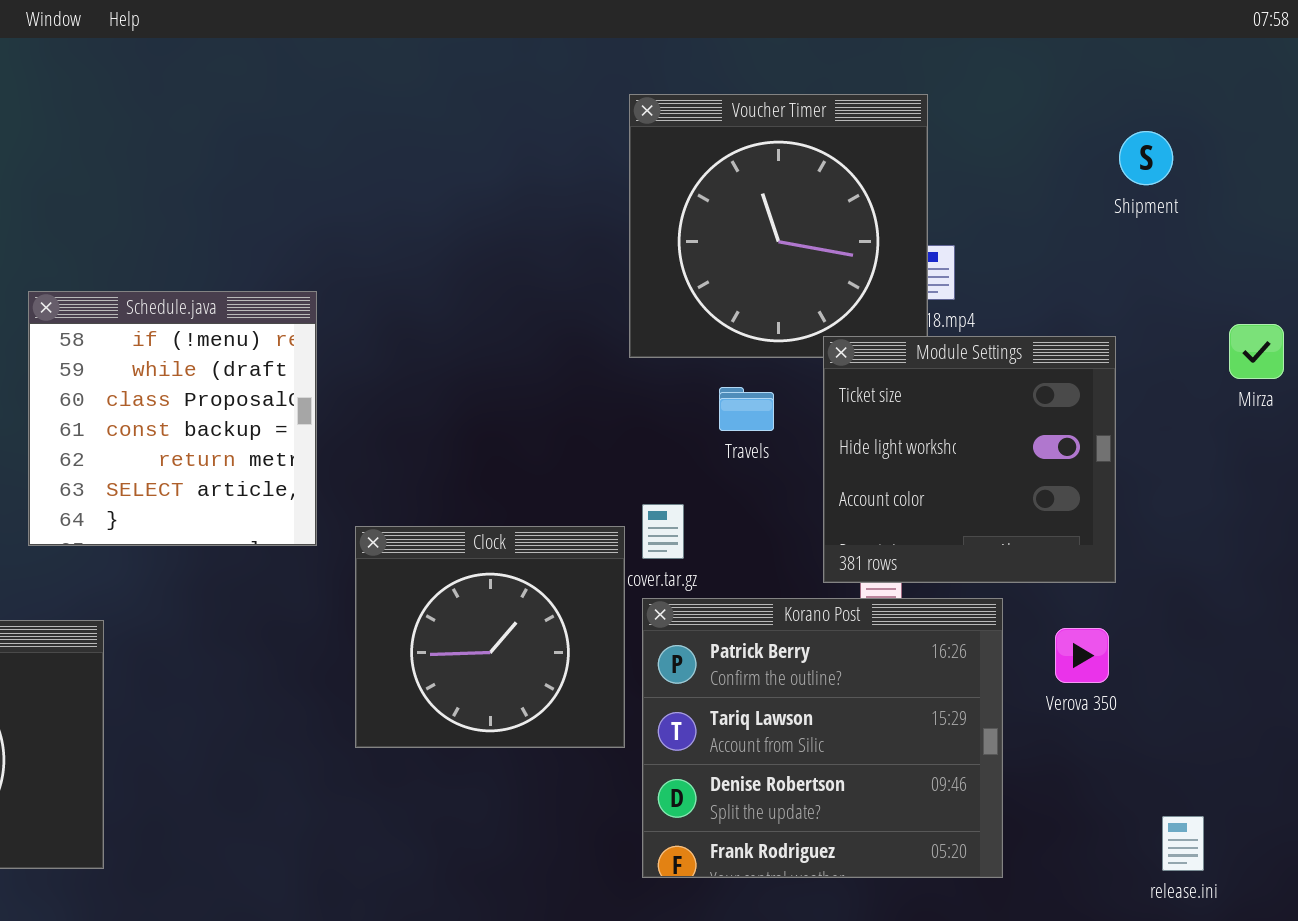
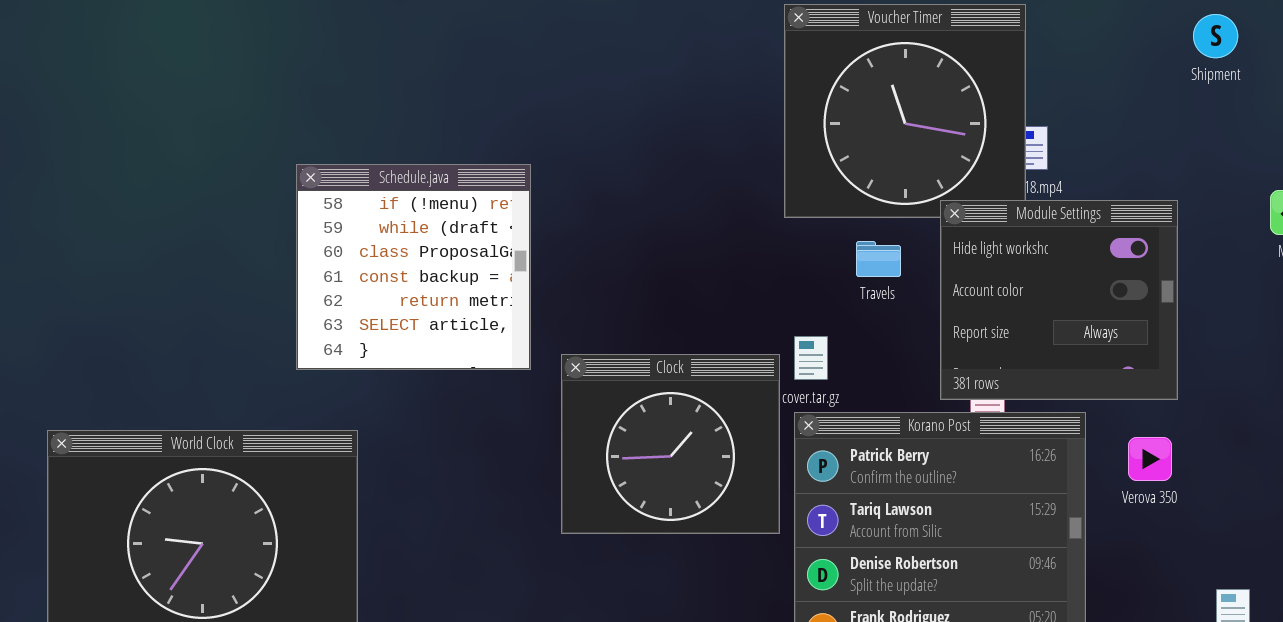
Shipment: [1119,131,1173,185] -> [1193,14,1238,58], moved
Module Settings: [823,336,1116,583] -> [940,200,1178,400], scrolled down 1 row

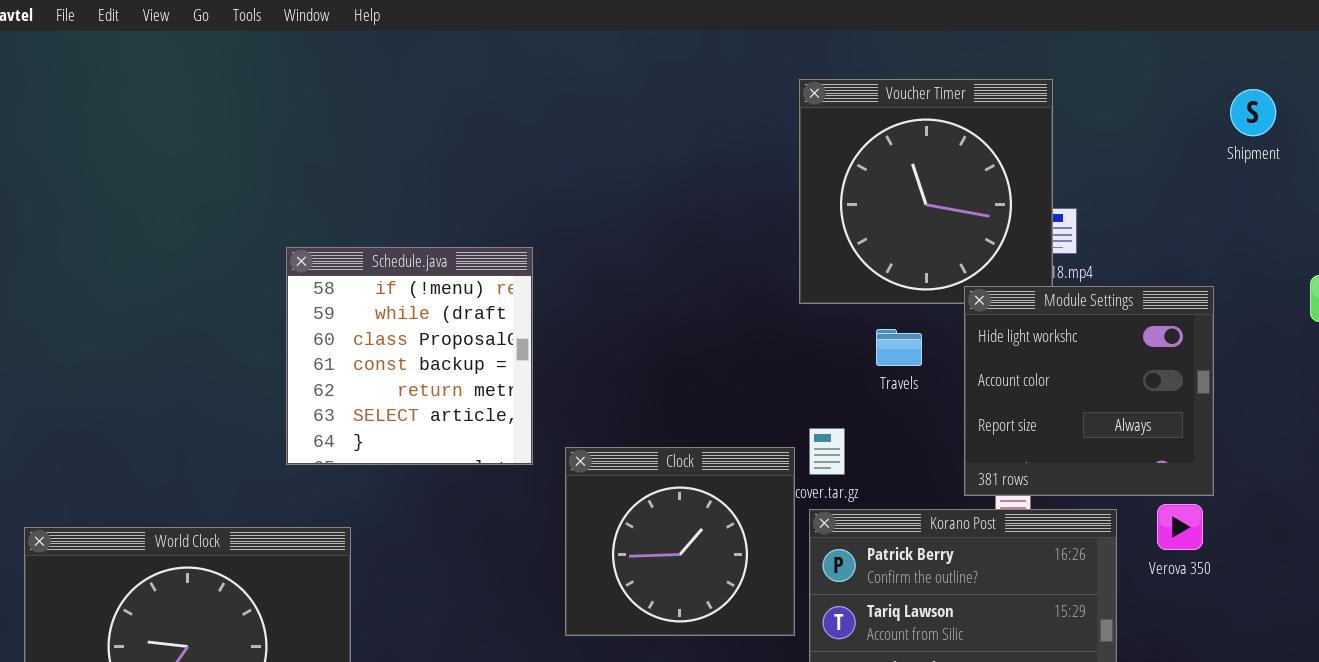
Verova 350: [1128,437,1172,481] -> [1157,504,1203,550], moved

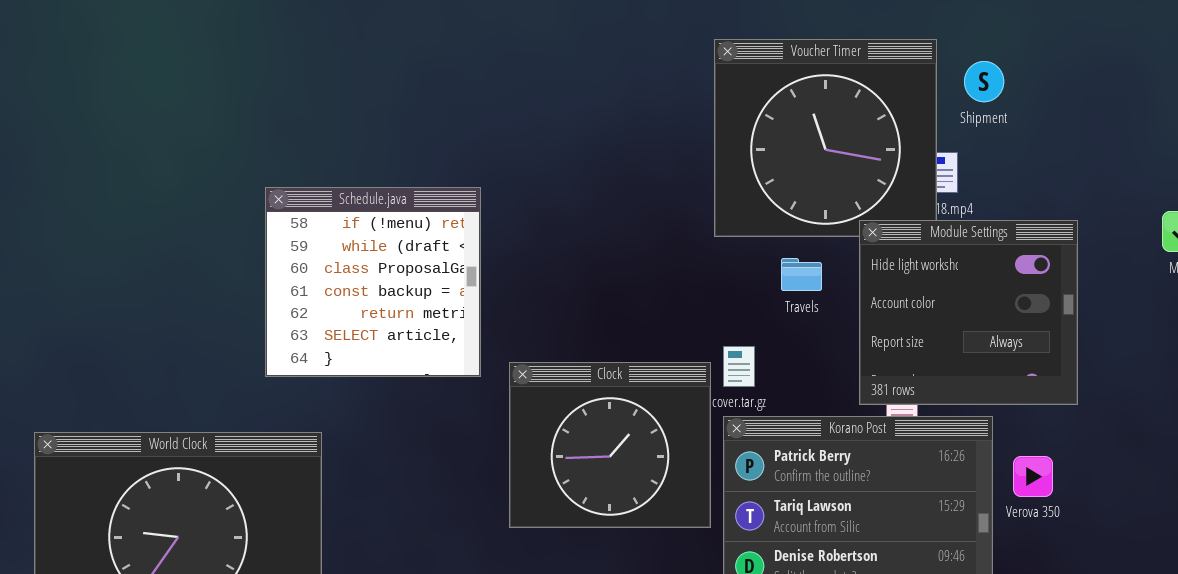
Shipment: [1230,89,1276,136] -> [964,61,1004,102], moved
Verova 350: [1157,504,1203,550] -> [1013,456,1053,497], moved

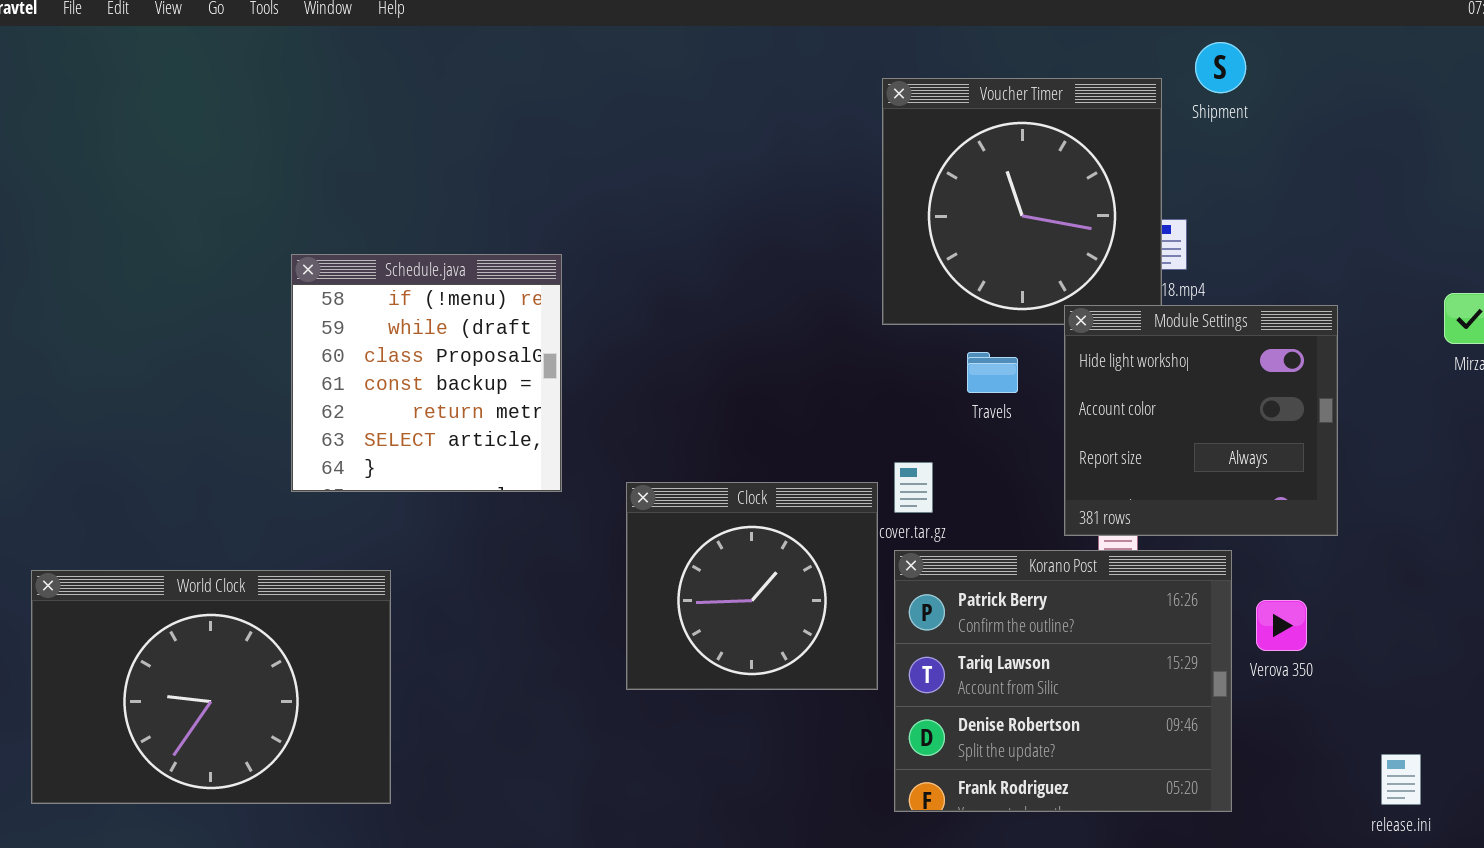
Shipment: [964,61,1004,102] -> [1195,42,1246,93], moved
Schedule.java: [265,187,481,377] -> [291,254,562,492], moved

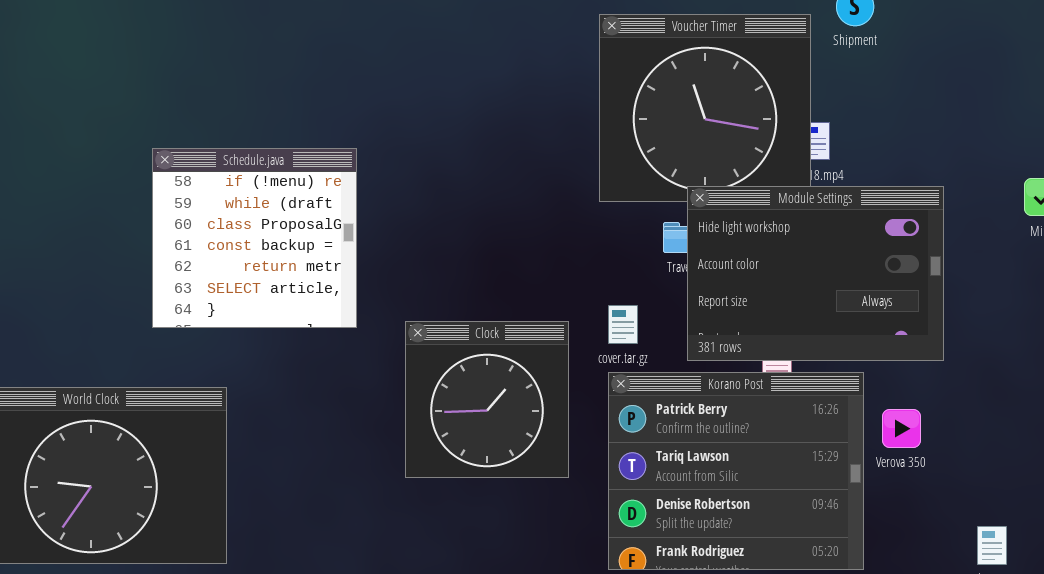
Module Settings: [1064,305,1338,536] -> [687,186,944,361], resized
Clock: [626,482,878,690] -> [405,321,569,478], resized

